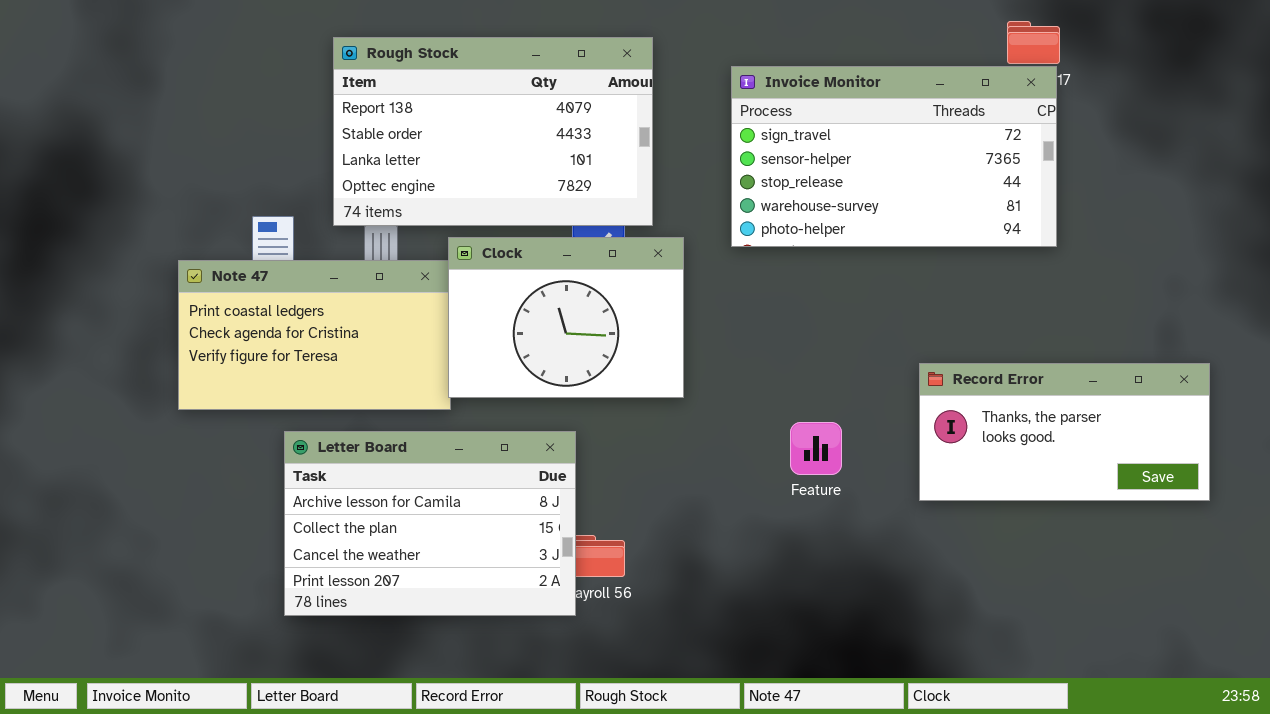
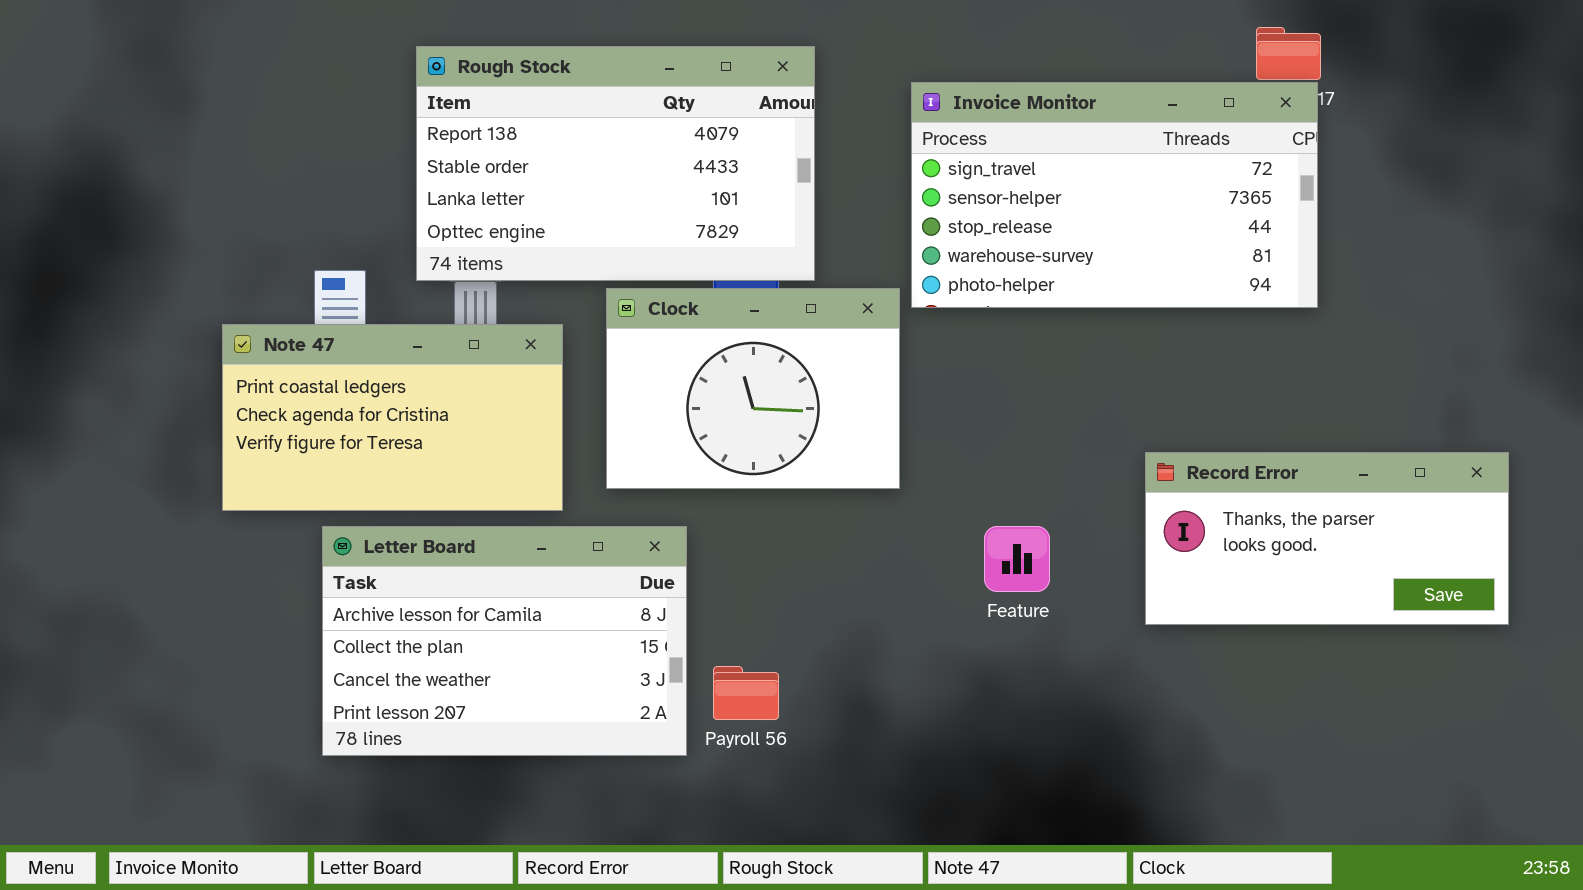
Clock: [448,237,684,398] -> [606,288,900,489], moved
Letter Board: [284,431,576,616] -> [322,526,687,756], moved

